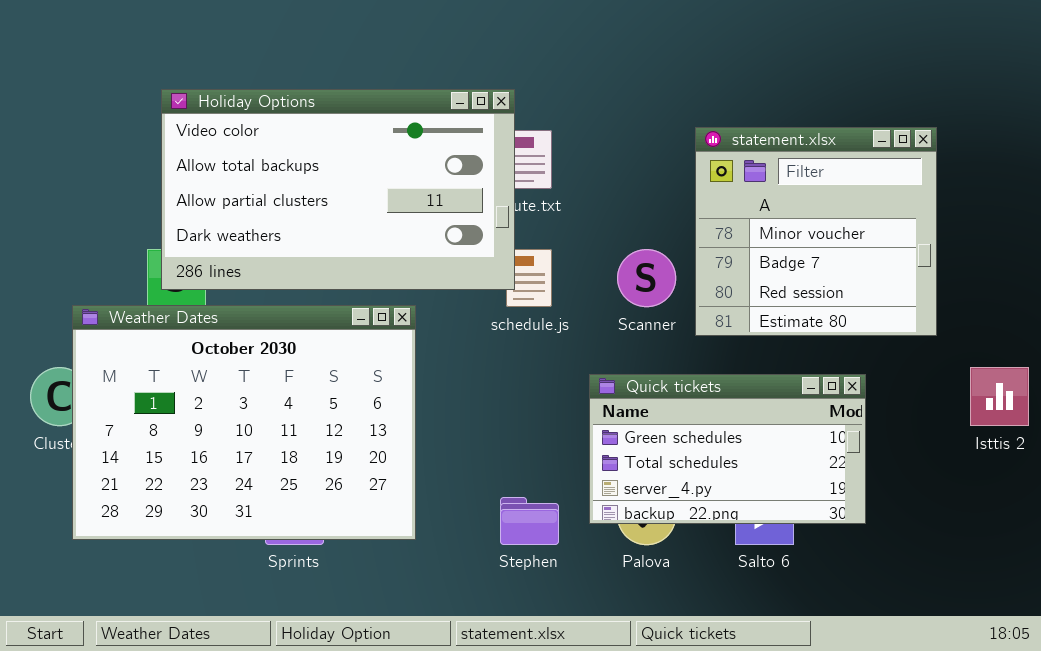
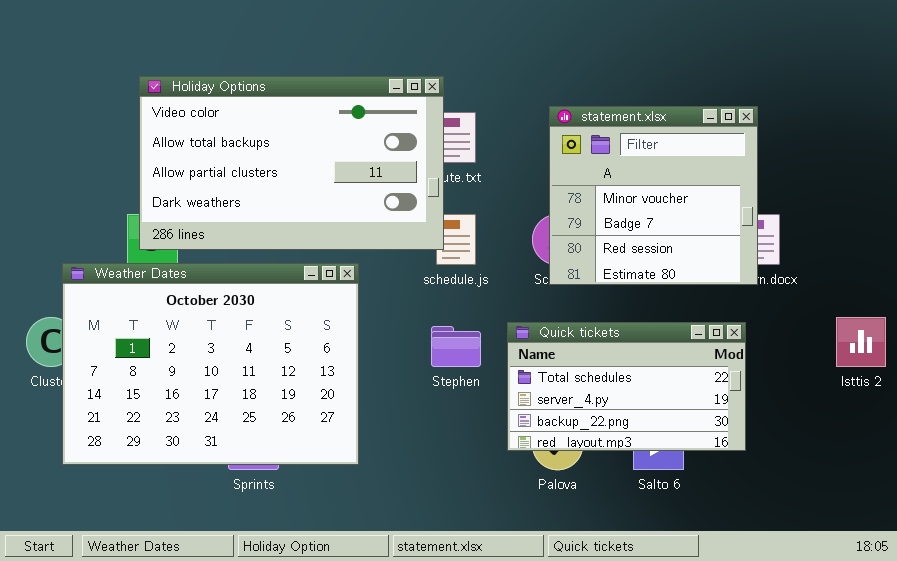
statement.xlsx: [695,127,937,336] -> [549,106,758,285], moved
Quick tickets: [589,374,866,524] -> [507,322,746,451], scrolled down 1 row
Stephen: [500,497,559,545] -> [431,326,481,367], moved

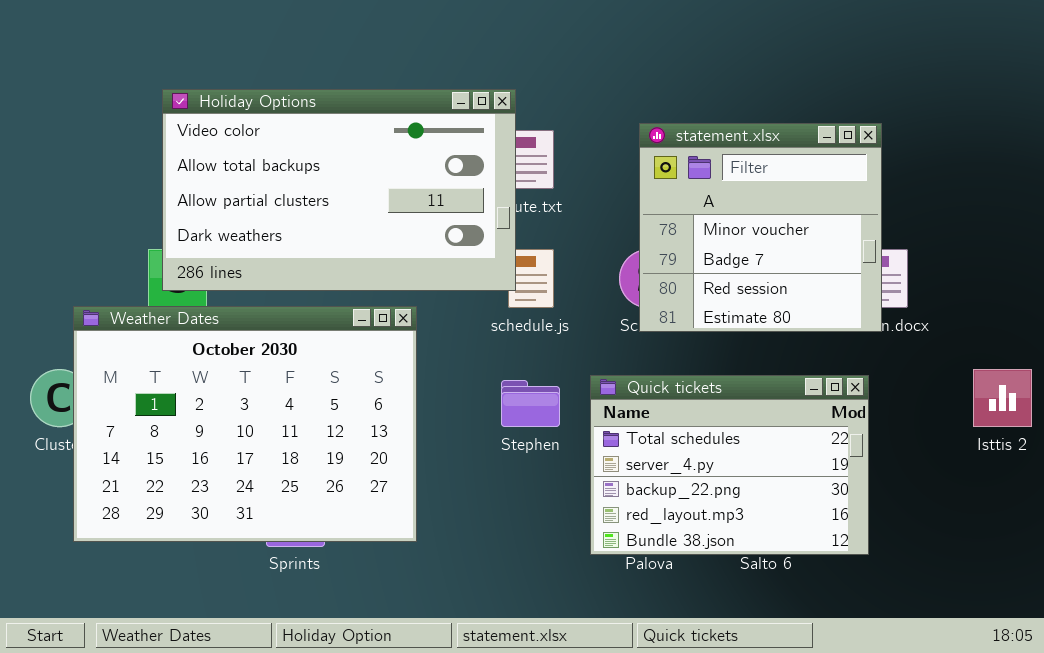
Quick tickets: [507,322,746,451] -> [590,375,869,555], resized

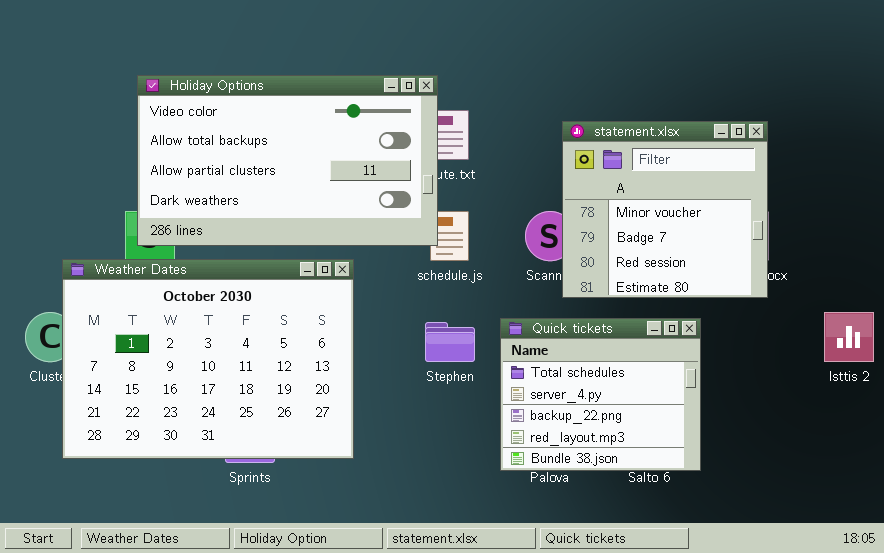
statement.xlsx: [639,123,882,332] -> [562,121,768,298], moved
Quick tickets: [590,375,869,555] -> [500,318,701,471], resized

